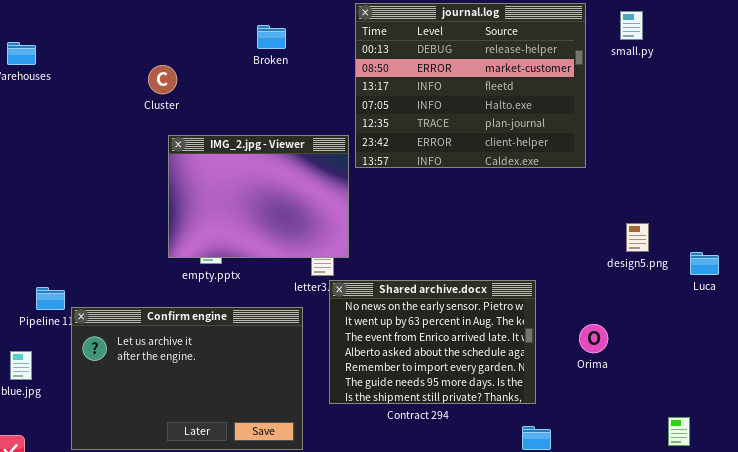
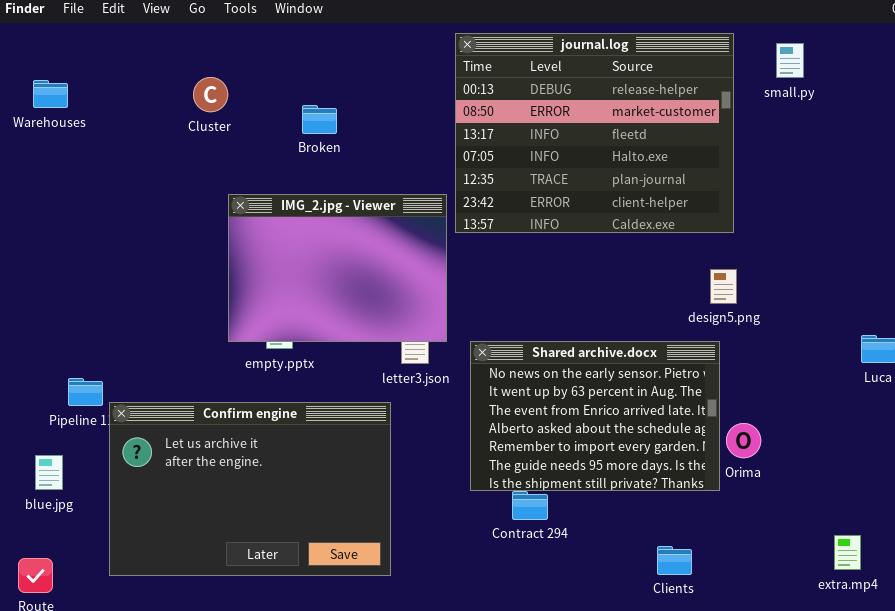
Broken: [257,25,286,49] -> [302,105,337,134], moved
Cluster: [148,65,177,94] -> [193,77,228,112], moved
design5.png: [626,223,649,252] -> [710,269,737,304], moved
Shared archive.docx: [329,280,536,404] -> [470,341,720,491], moved

